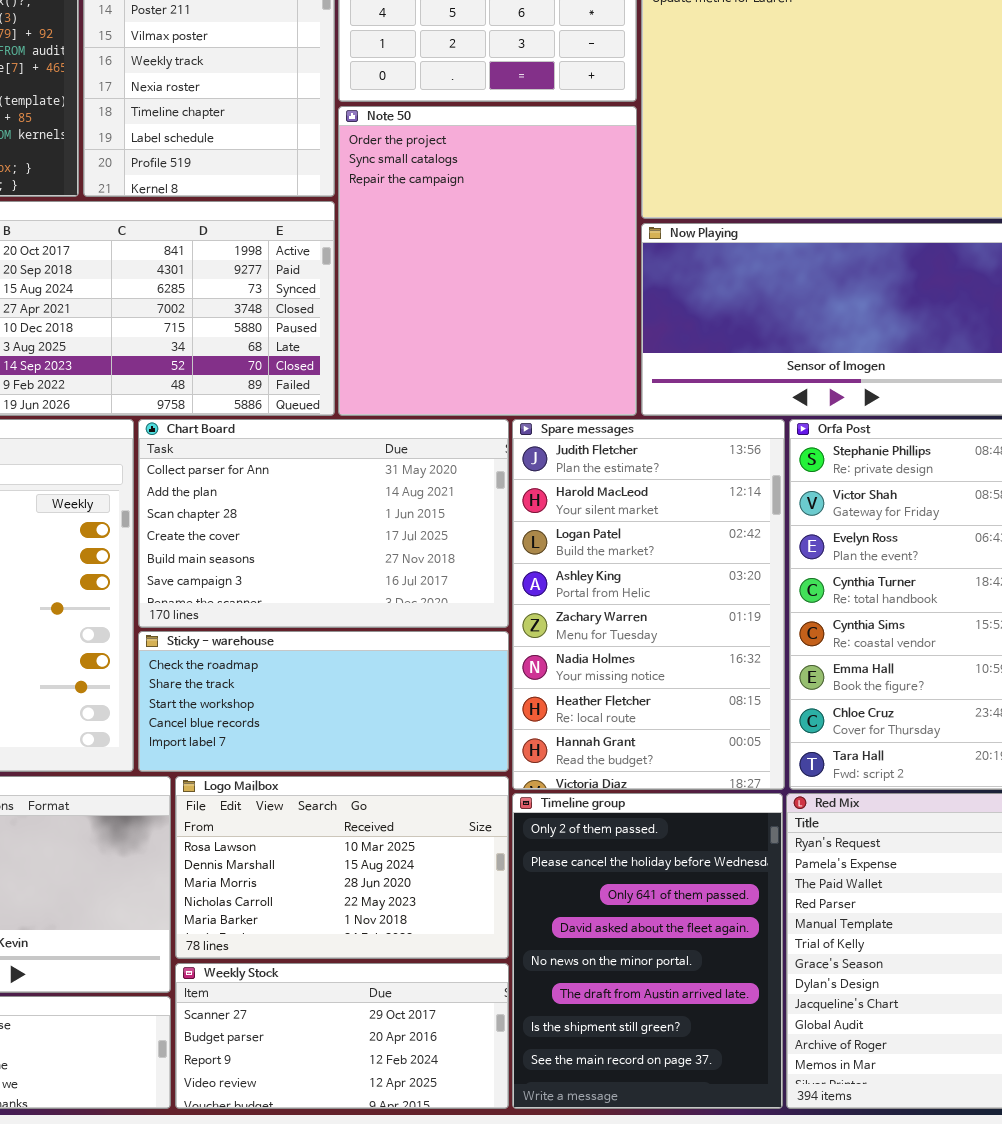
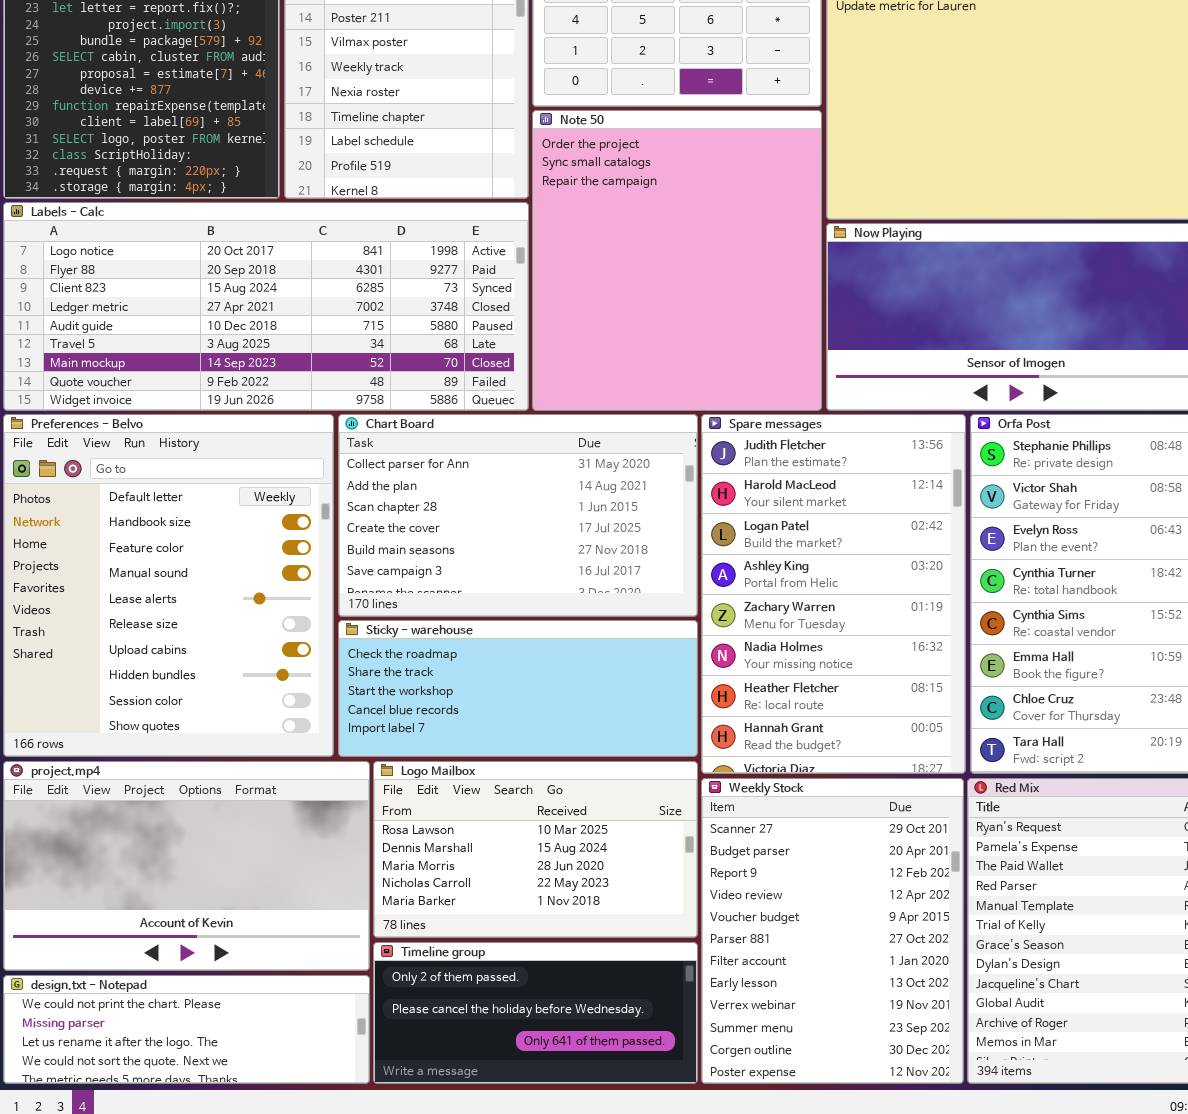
Timeline group: [512,793,783,1109] -> [373,942,698,1084], moved, resized
Weekly Stock: [175,963,509,1109] -> [701,778,964,1084], moved, resized

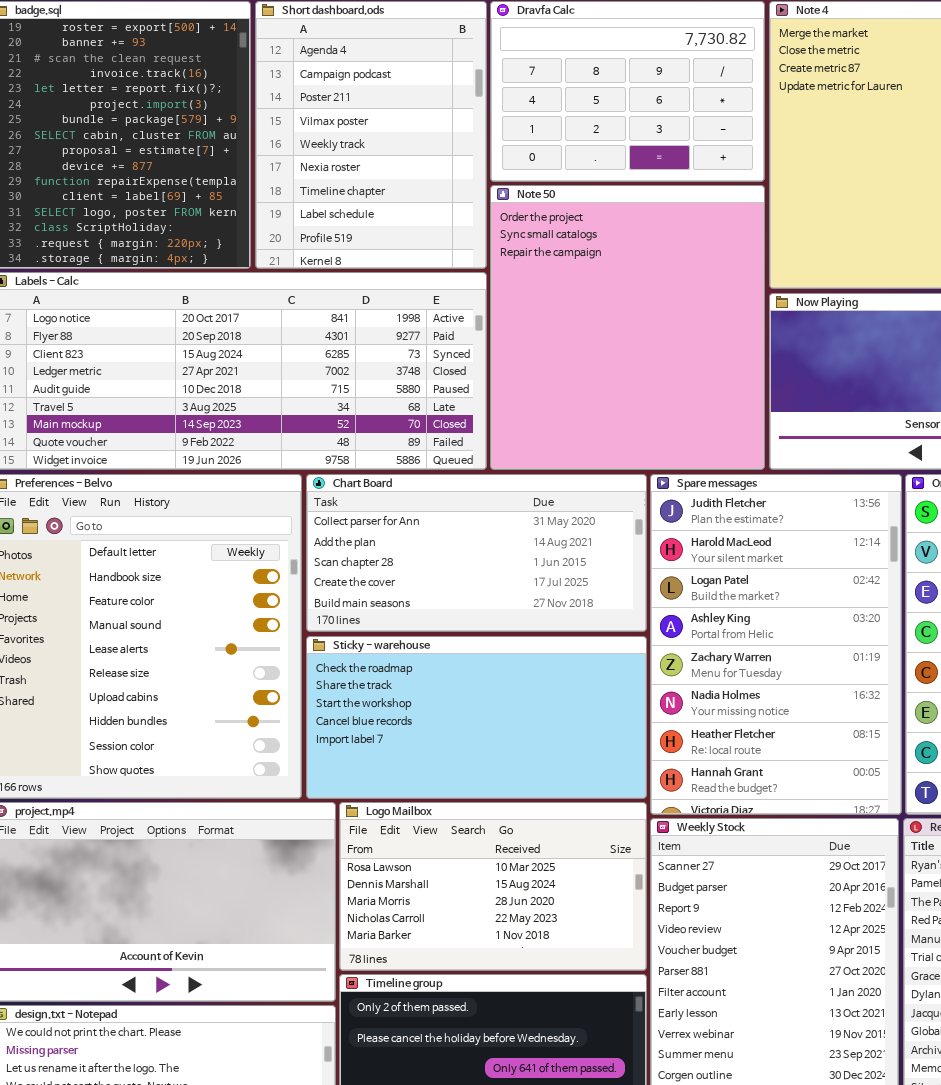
Chart Board: [338,414,698,617] -> [306,474,647,632], resized
Sticky - warehouse: [338,620,698,757] -> [306,636,647,799], resized

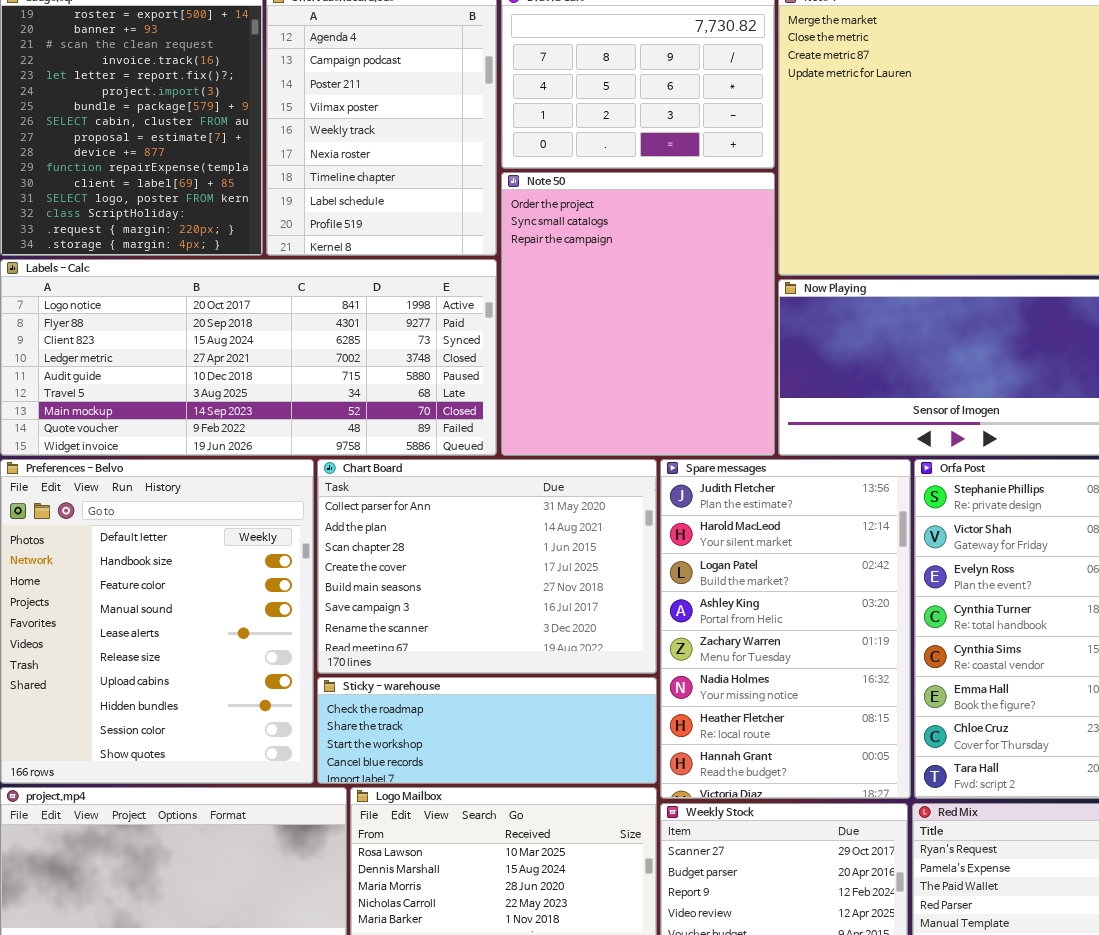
Chart Board: [306,474,647,632] -> [317,459,657,674], resized
Sticky - warehouse: [306,636,647,799] -> [317,677,657,784], resized

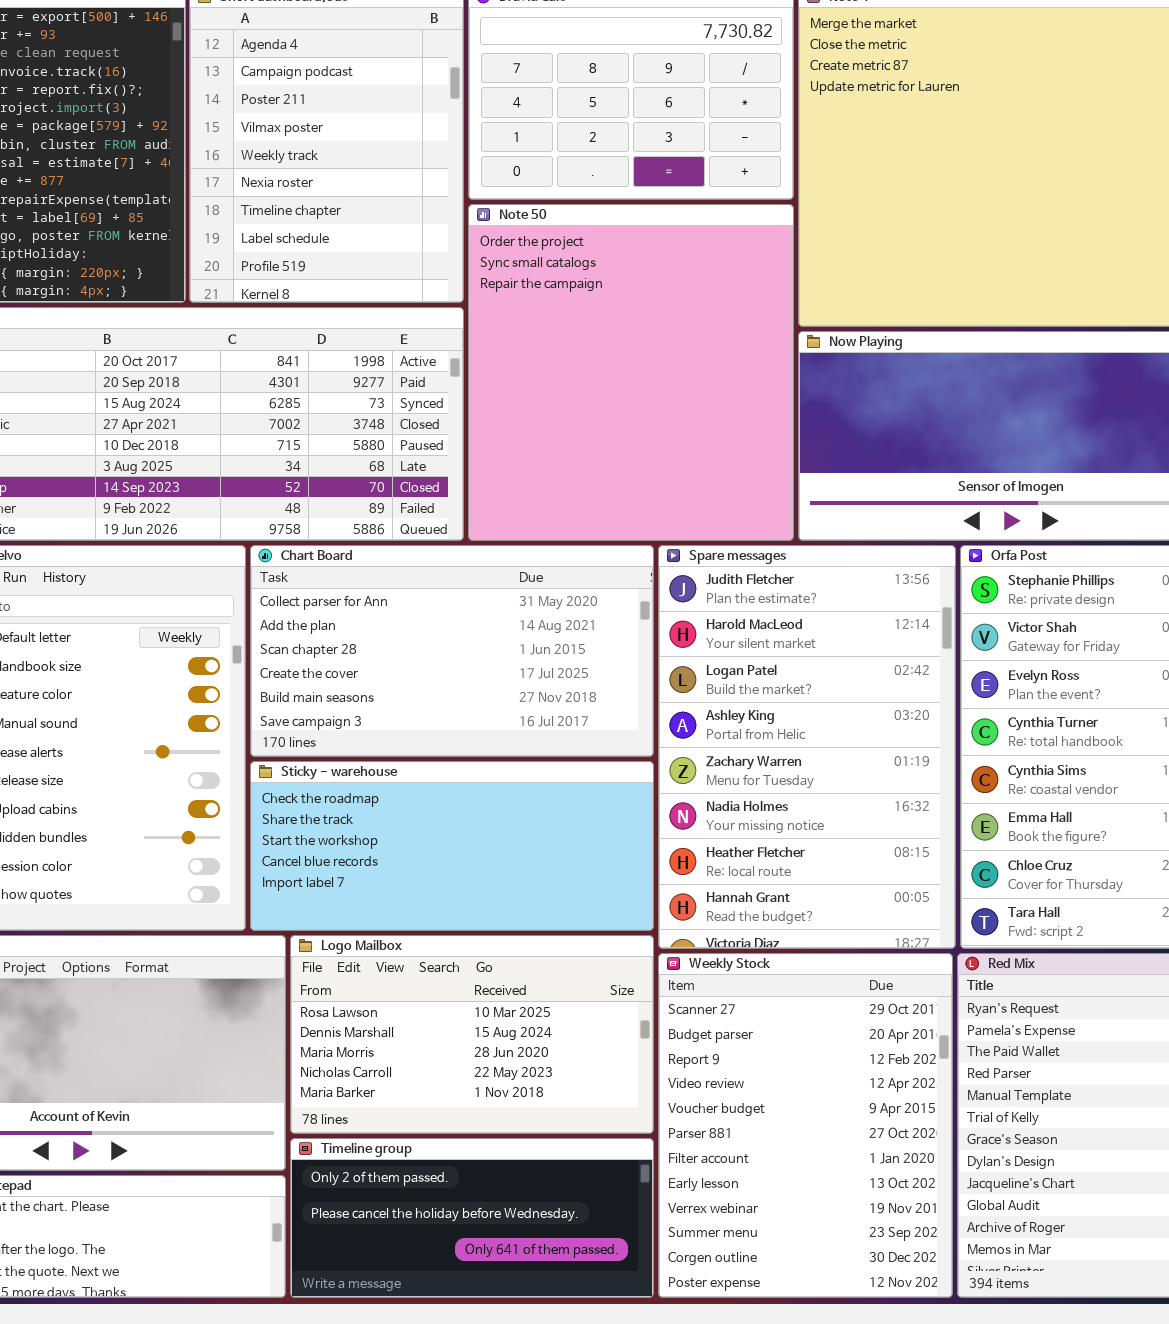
Chart Board: [317,459,657,674] -> [250,545,654,757], resized
Sticky - warehouse: [317,677,657,784] -> [250,761,654,931], resized

